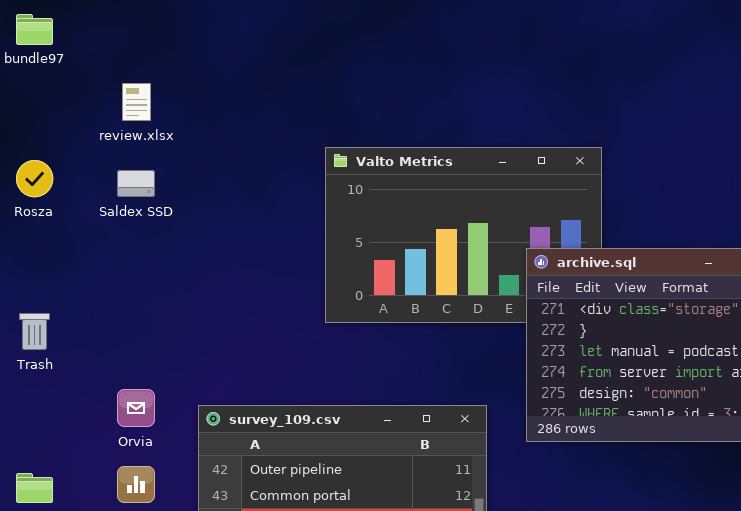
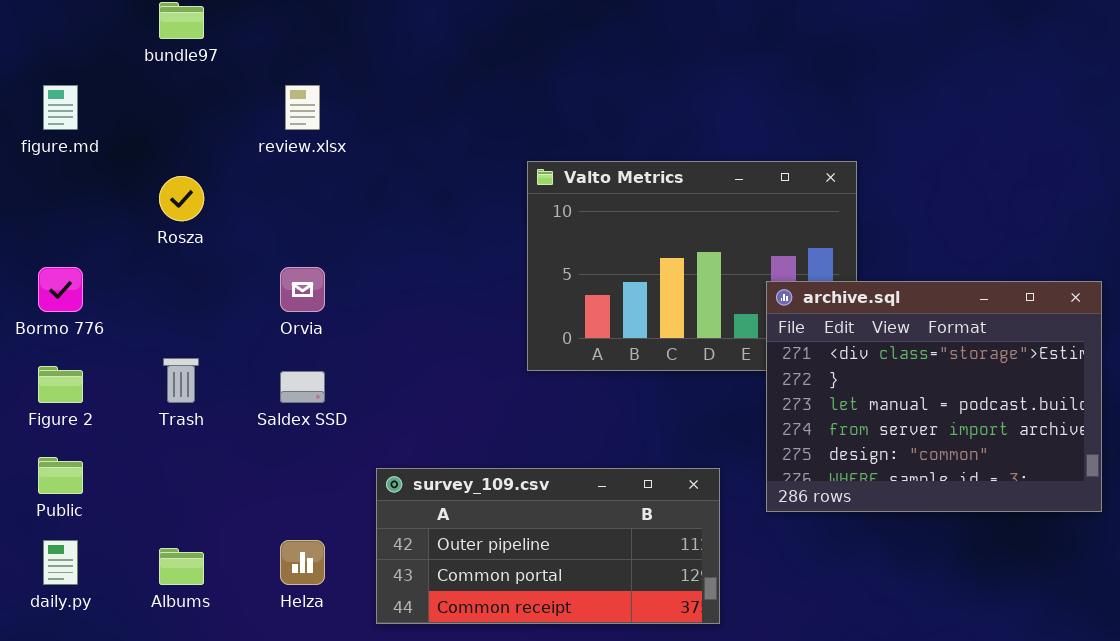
Saldex SSD: [117,170,155,197] -> [280,371,325,403], moved
Orvia: [117,389,155,427] -> [280,267,325,312], moved

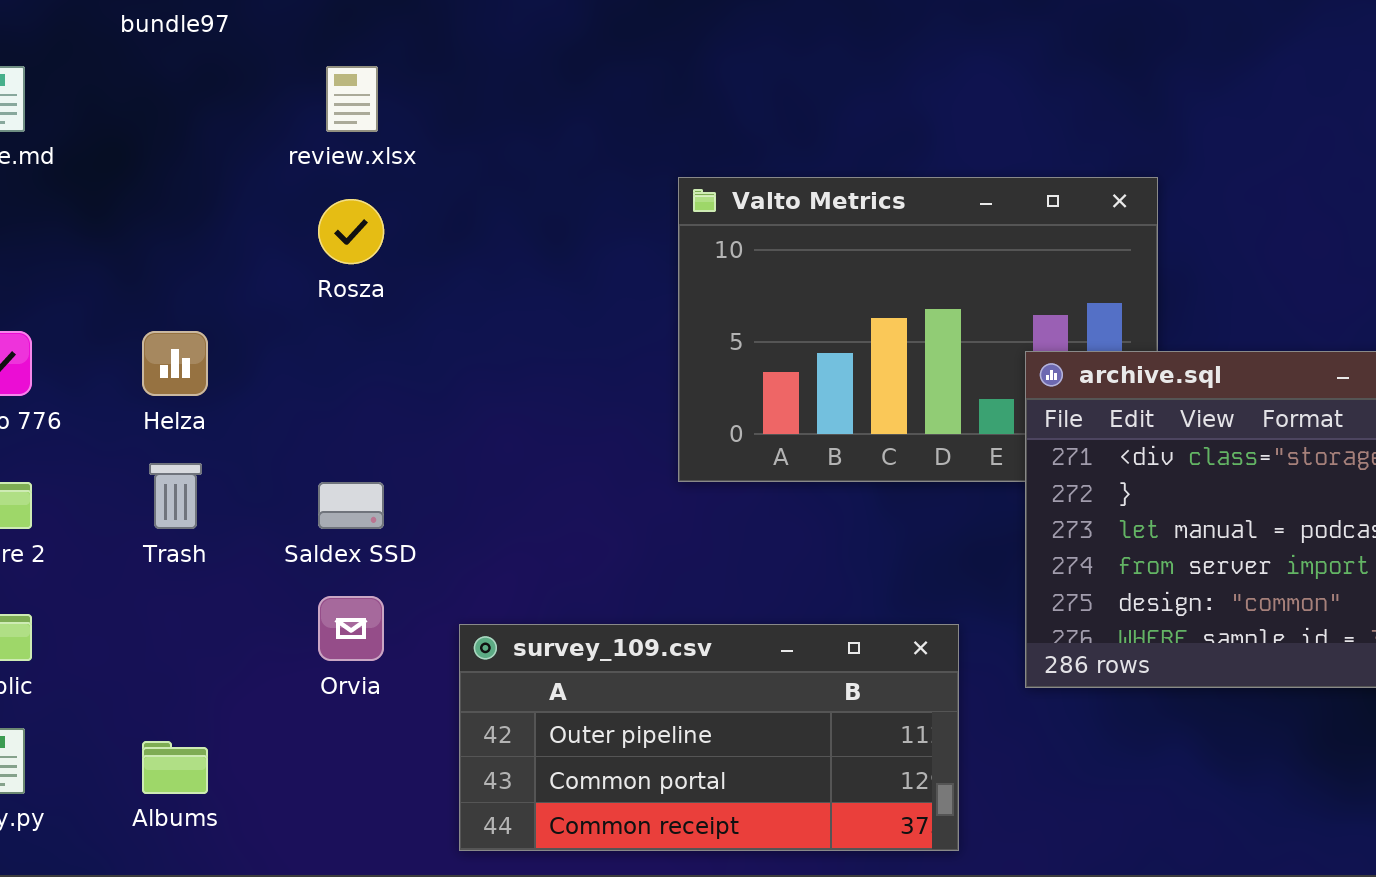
Rosza: [159,176,204,221] -> [318,199,384,264], moved
Orvia: [280,267,325,312] -> [318,596,384,661], moved
Helza: [280,540,325,585] -> [142,331,208,396], moved

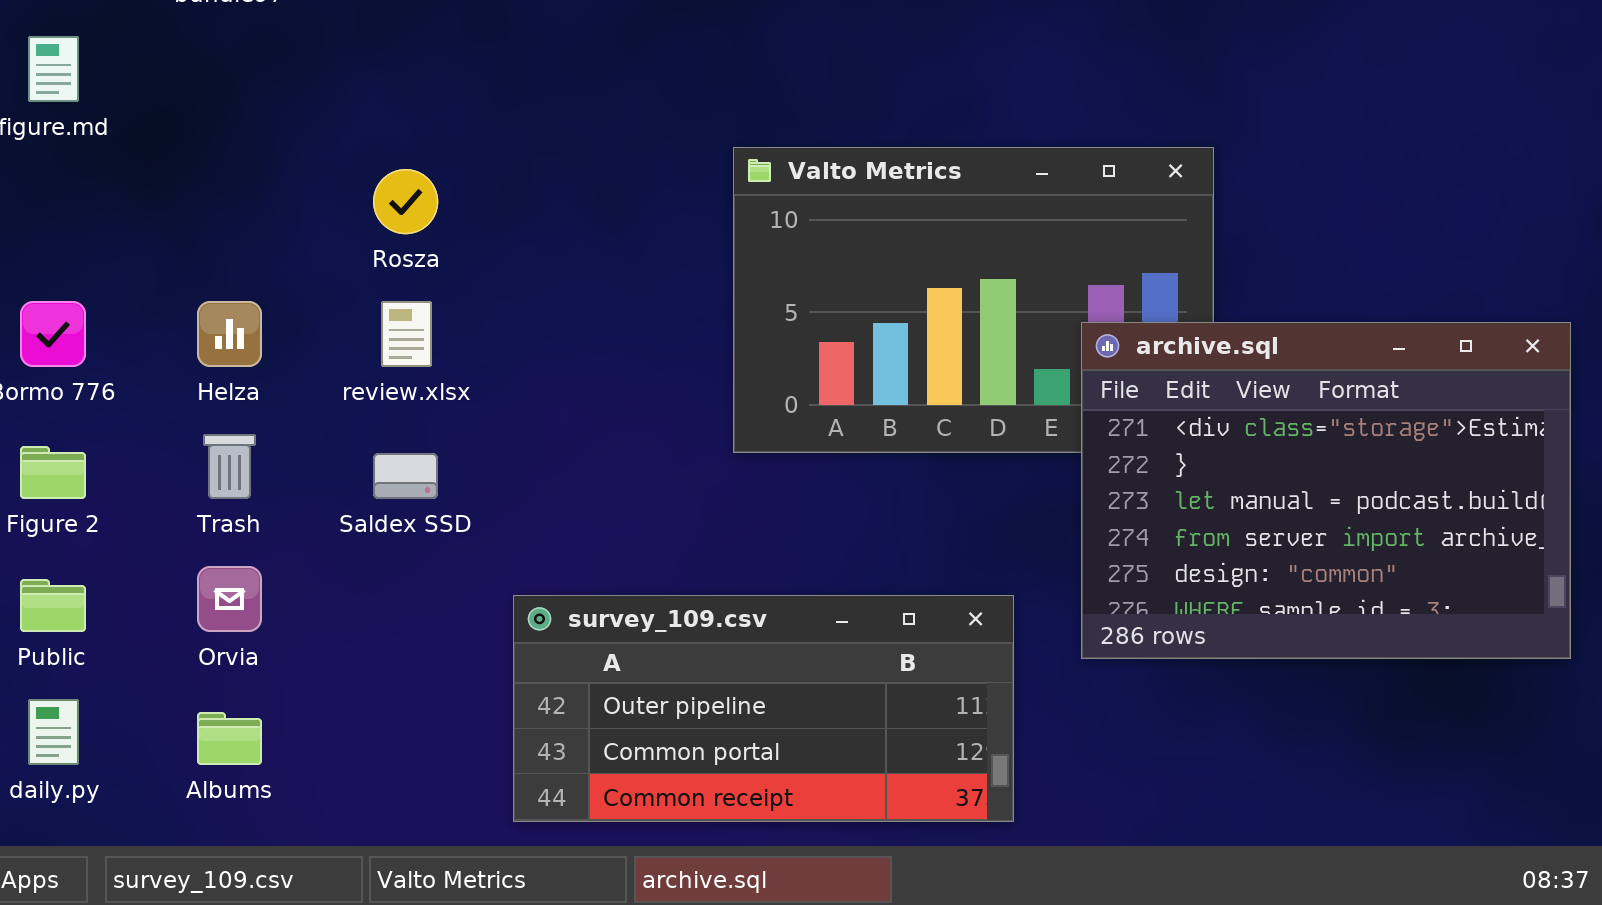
review.xlsx: [326,66,378,132] -> [381,301,432,367], moved
Orvia: [318,596,384,661] -> [197,566,262,632], moved

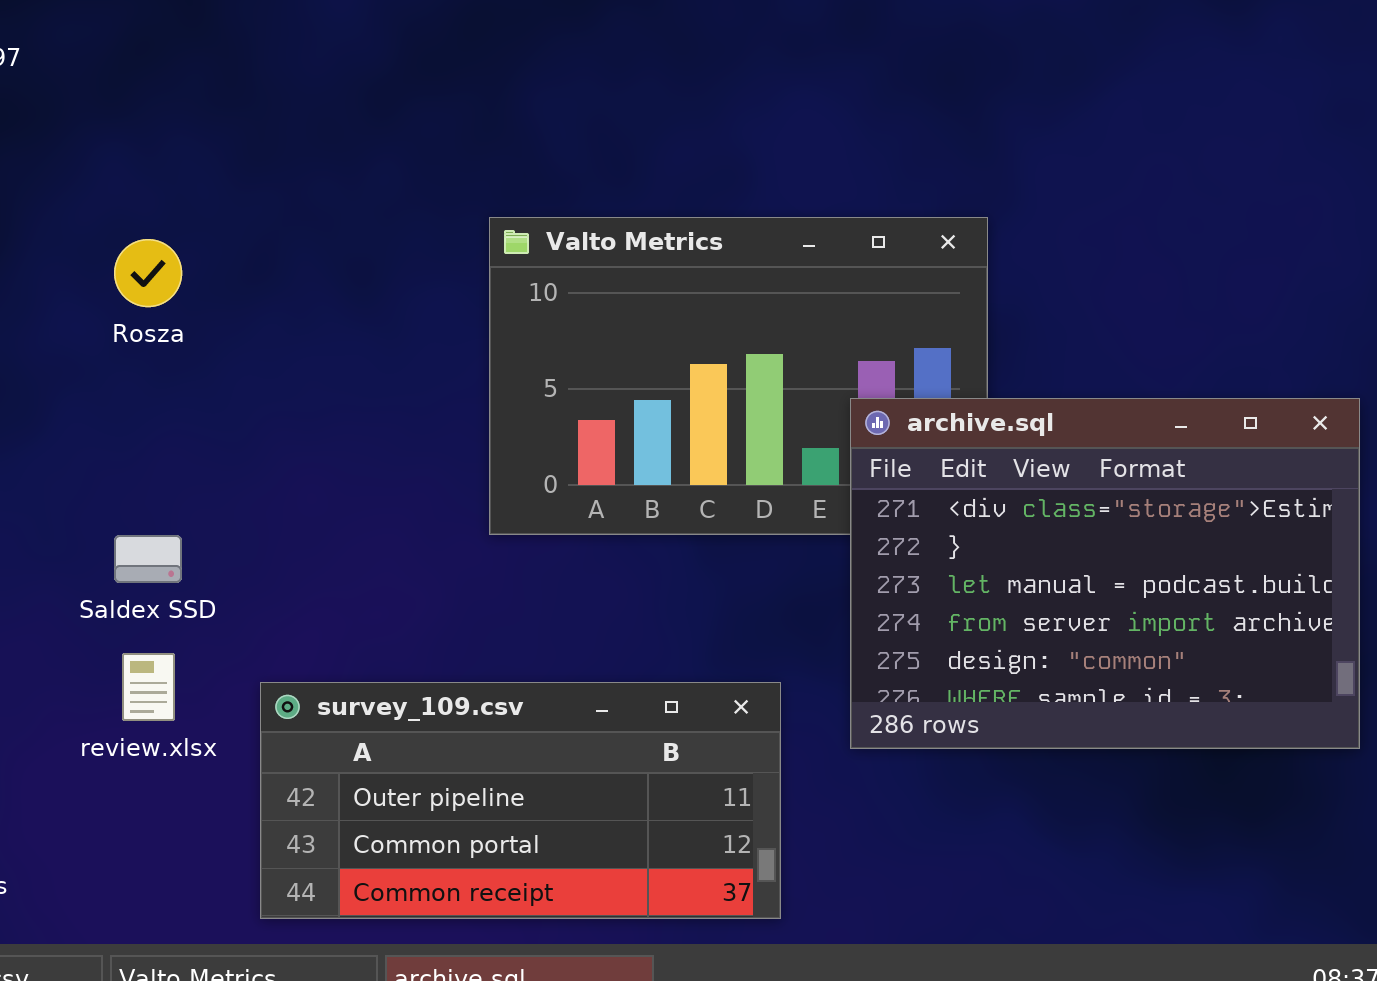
review.xlsx: [381,301,432,367] -> [122,653,175,721], moved

